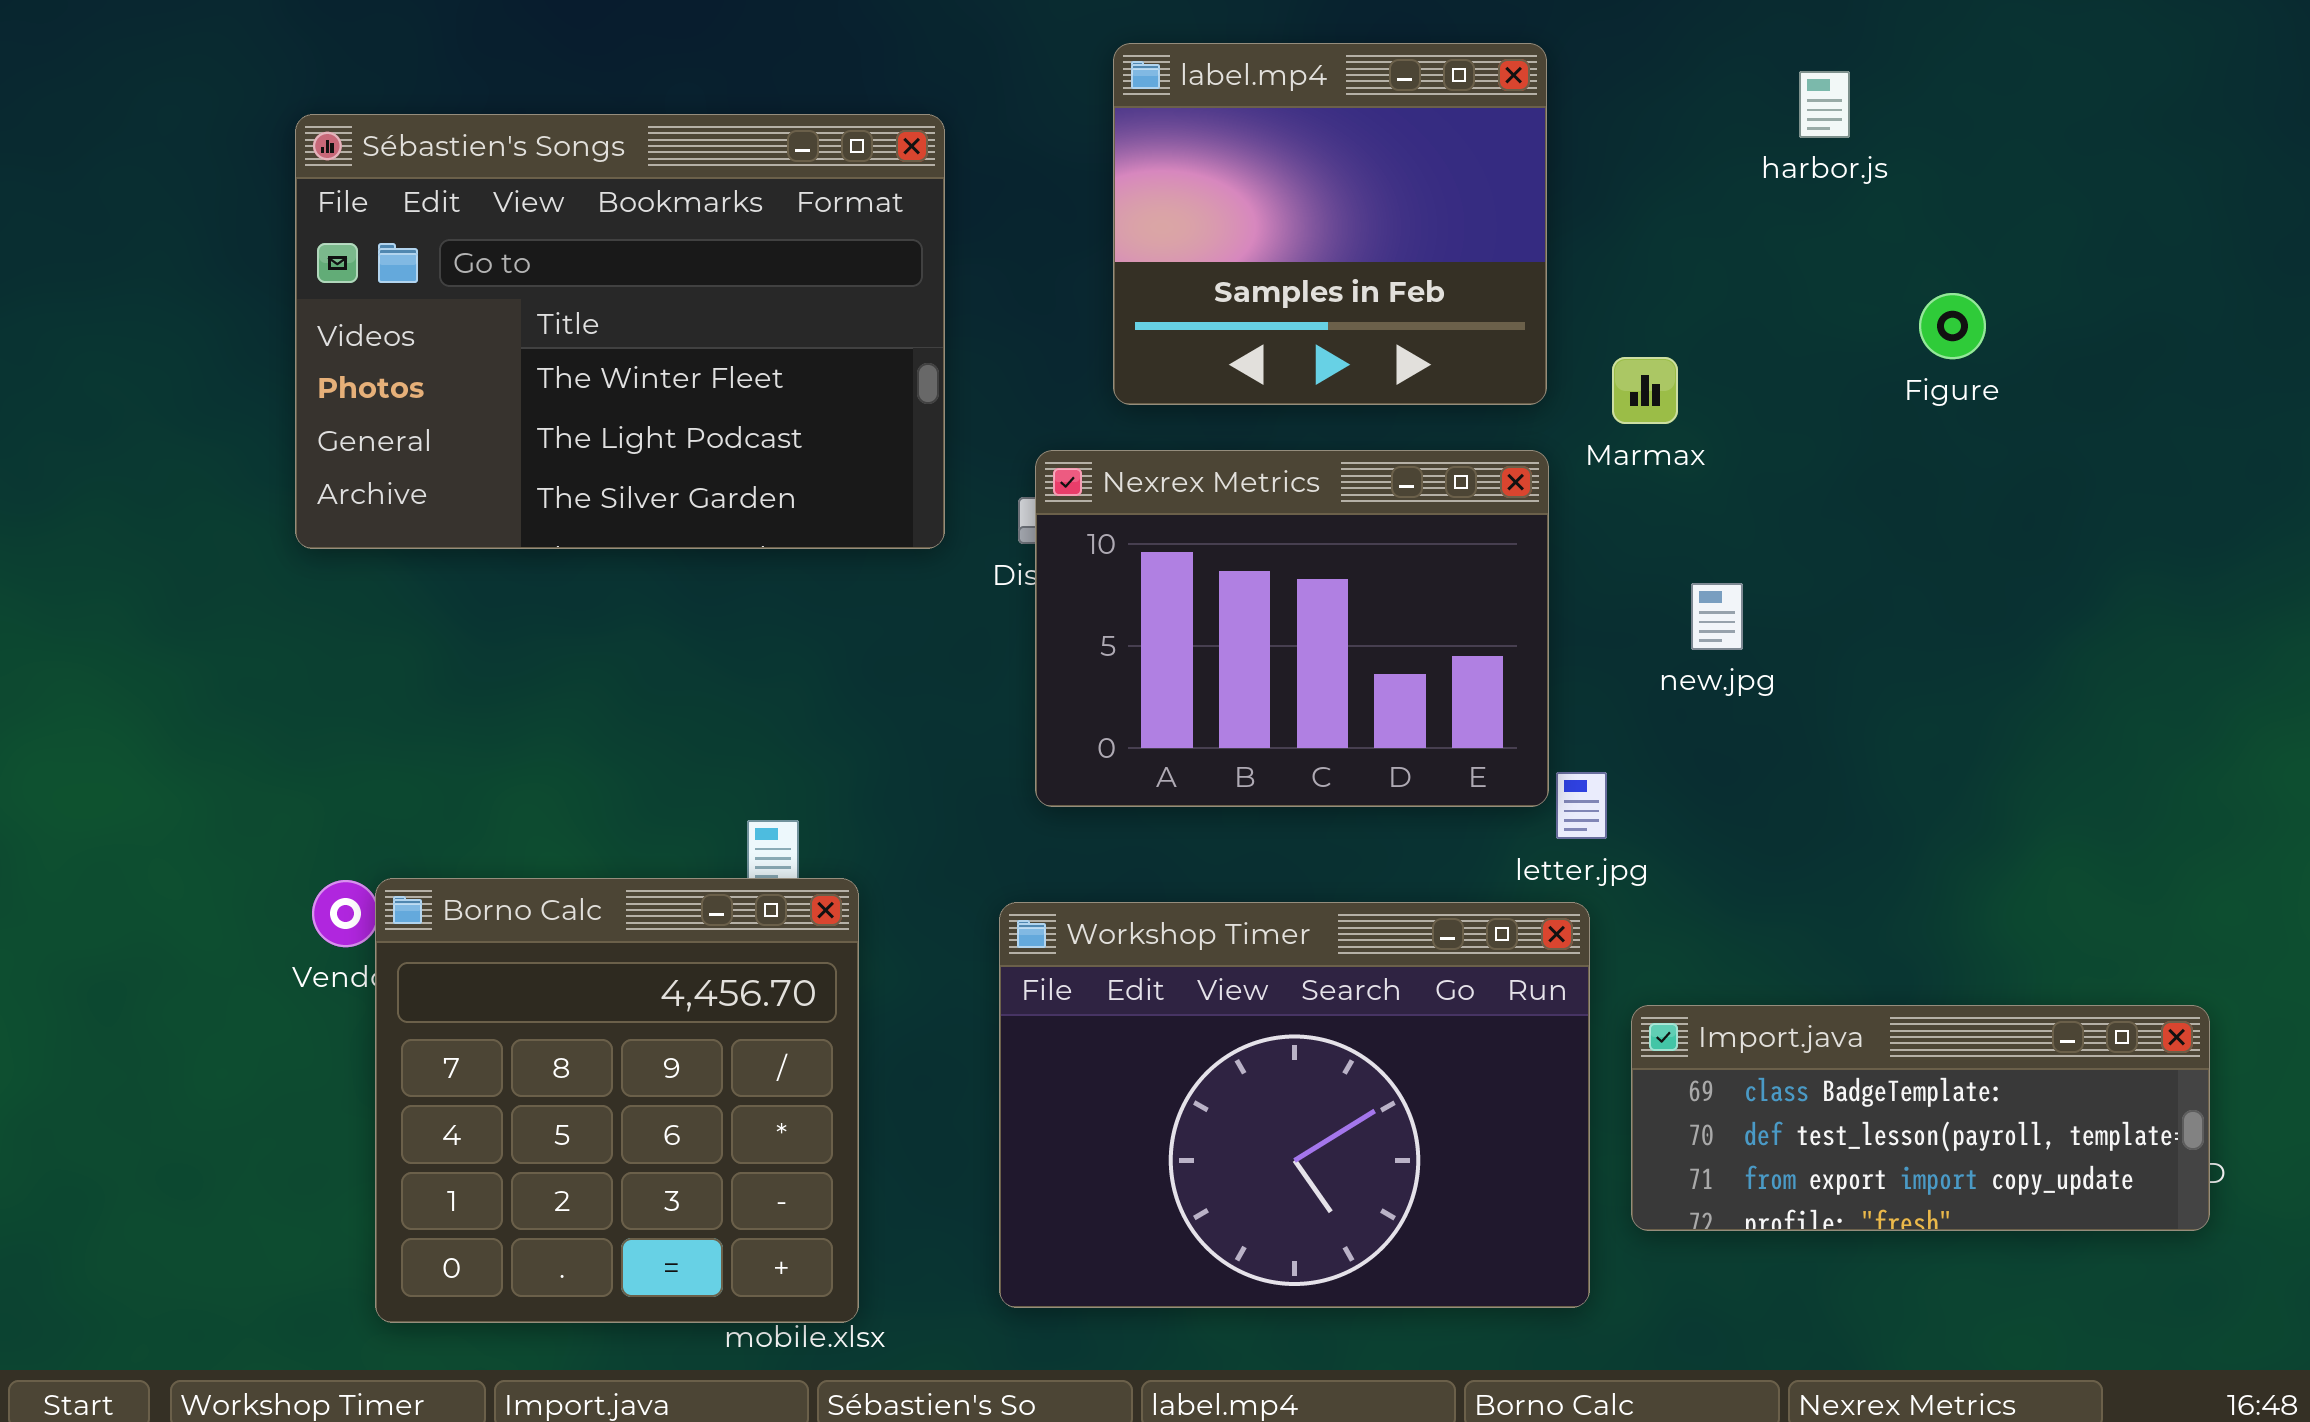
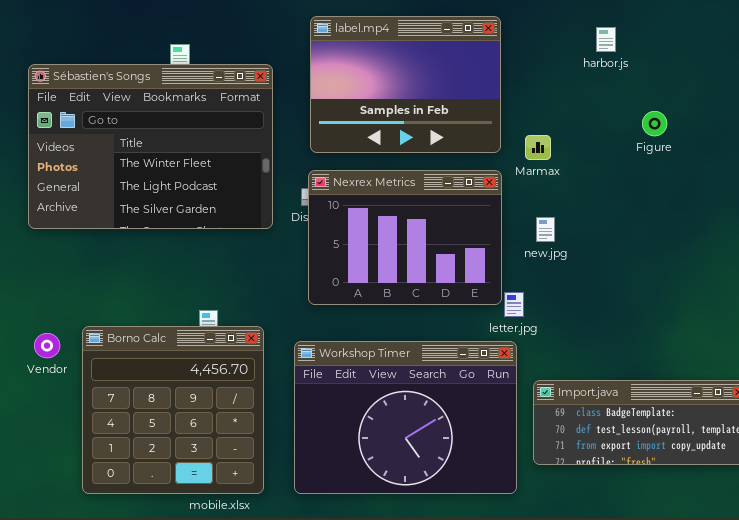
label.mp4: [1113,43,1547,405] -> [310,16,501,153], resized
Sébastien's Songs: [295,114,945,549] -> [28,64,273,229], moved
new.jpg: [1691,583,1743,650] -> [536,217,555,242], moved
Borno Calc: [375,878,859,1323] -> [82,326,264,494], moved

